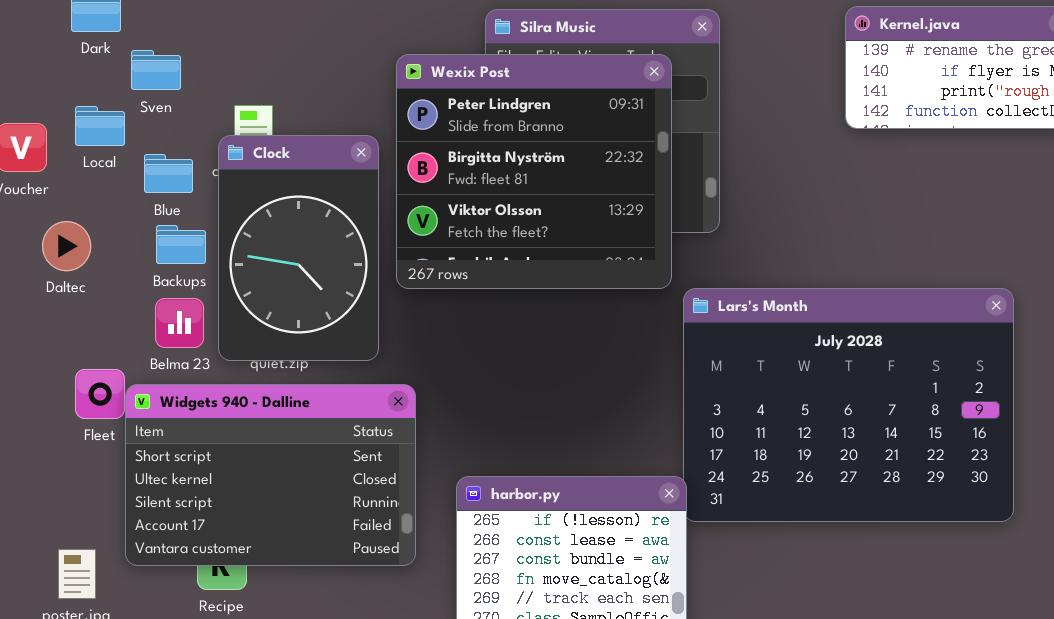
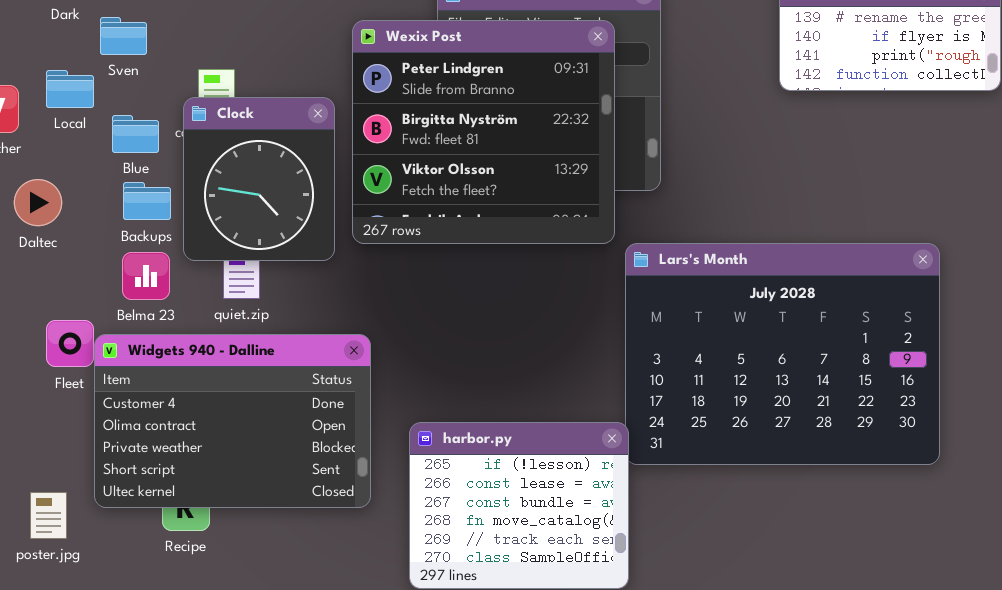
Clock: [218,135,379,361] -> [183,97,335,261], resized
Widgets 940 - Dalline: [125,384,416,566] -> [94,334,371,508], scrolled up 3 rows

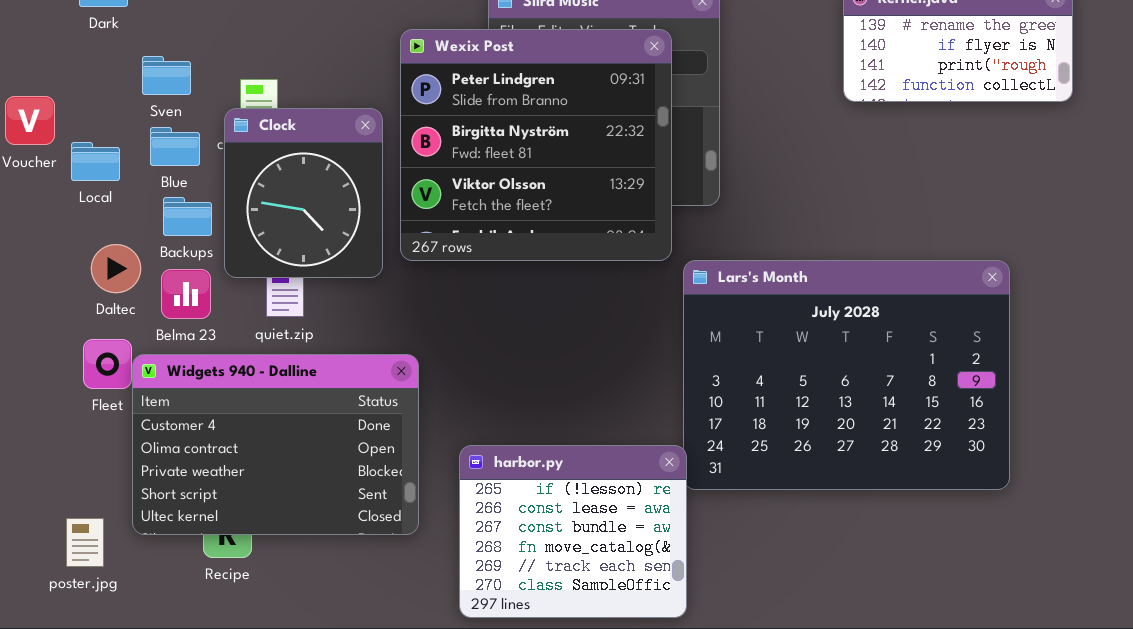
Sven: [100,17,147,55] -> [142,56,191,95], moved
Local: [46,70,94,108] -> [71,142,120,181], moved
Daltec: [14,179,62,226] -> [91,244,141,293], moved

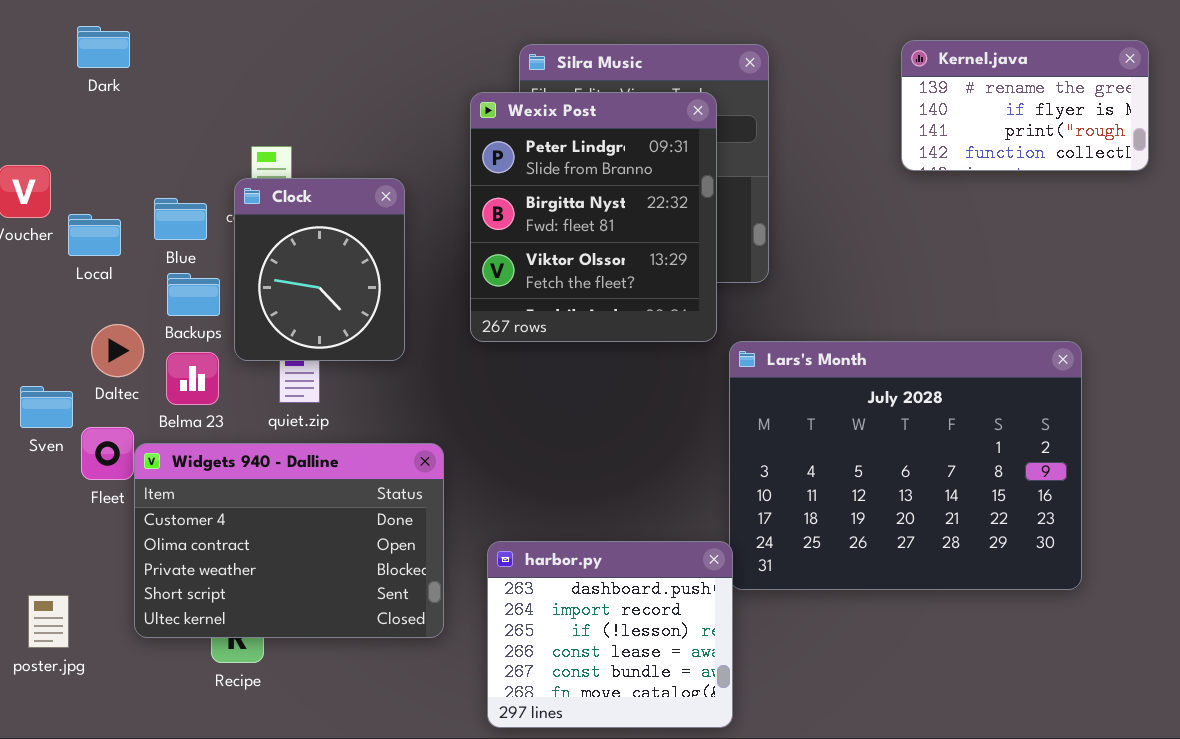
Wexix Post: [400,29,672,261] -> [470,92,717,342], resized
Sven: [142,56,191,95] -> [20,386,73,428], moved
harbor.py: [459,445,687,618] -> [487,541,733,728], scrolled up 2 rows
poster.jpg: [66,518,104,567] -> [28,595,69,648], moved

